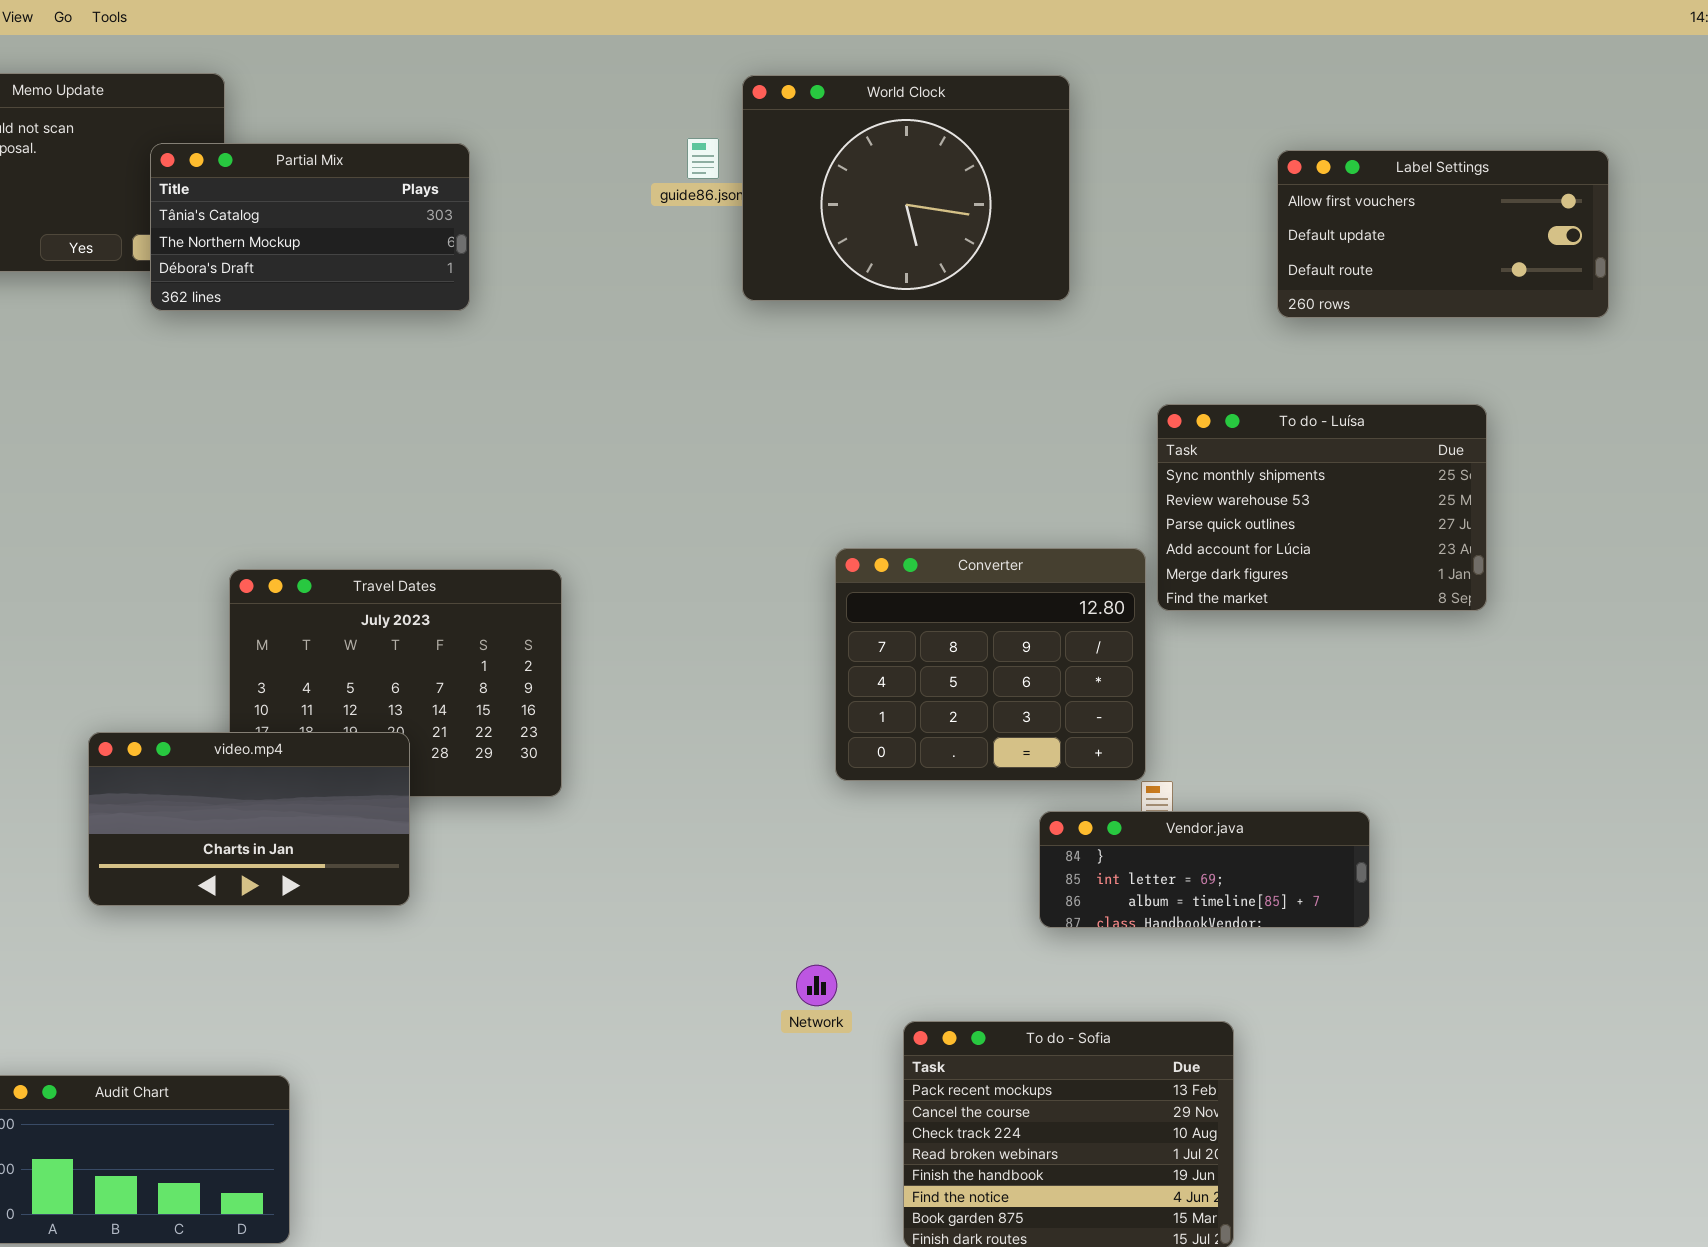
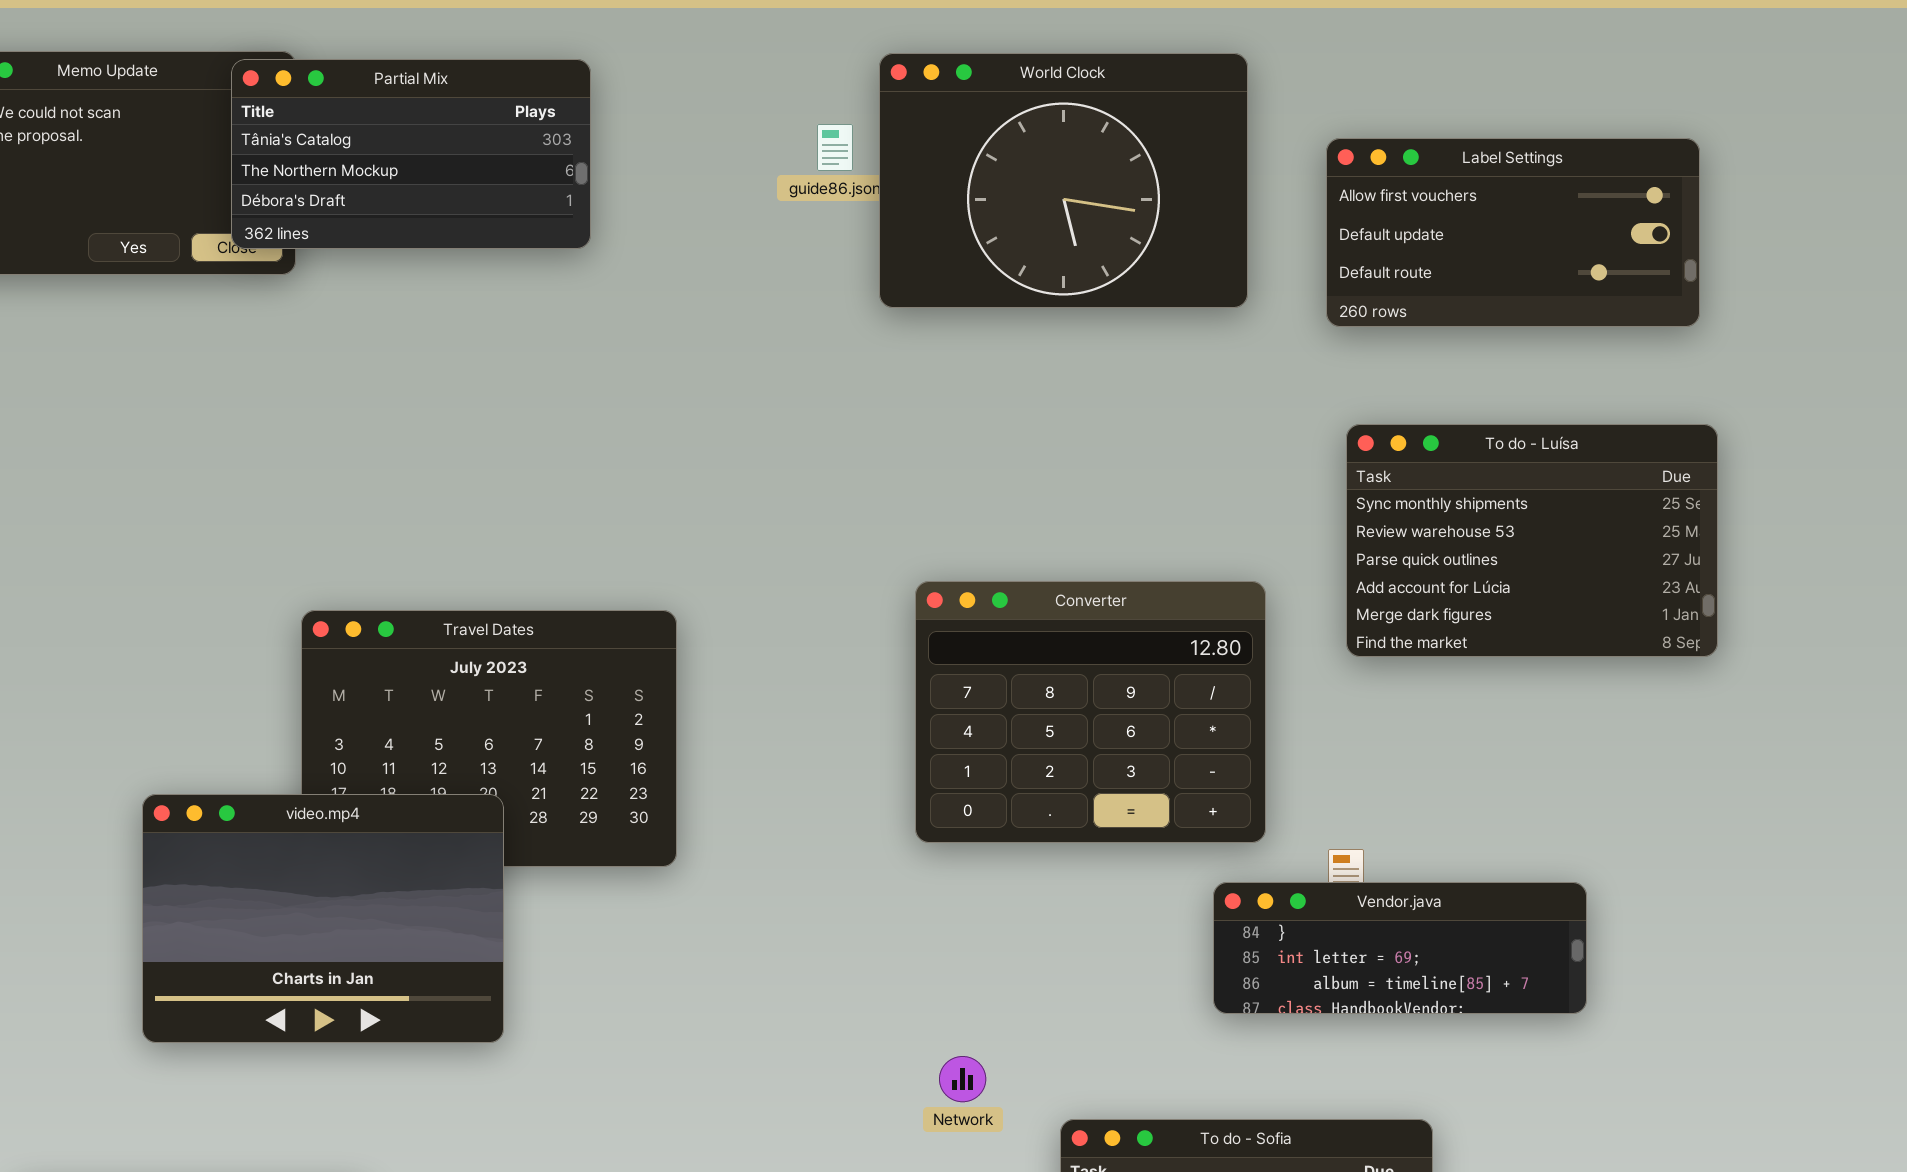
Partial Mix: [150,143,470,311] -> [231,59,591,249], moved
Label Settings: [1277,150,1609,318] -> [1326,138,1700,327], moved
Converter: [835,548,1146,781] -> [915,581,1266,843], moved
video.mp4: [88,732,410,906] -> [142,794,504,1043], resized

